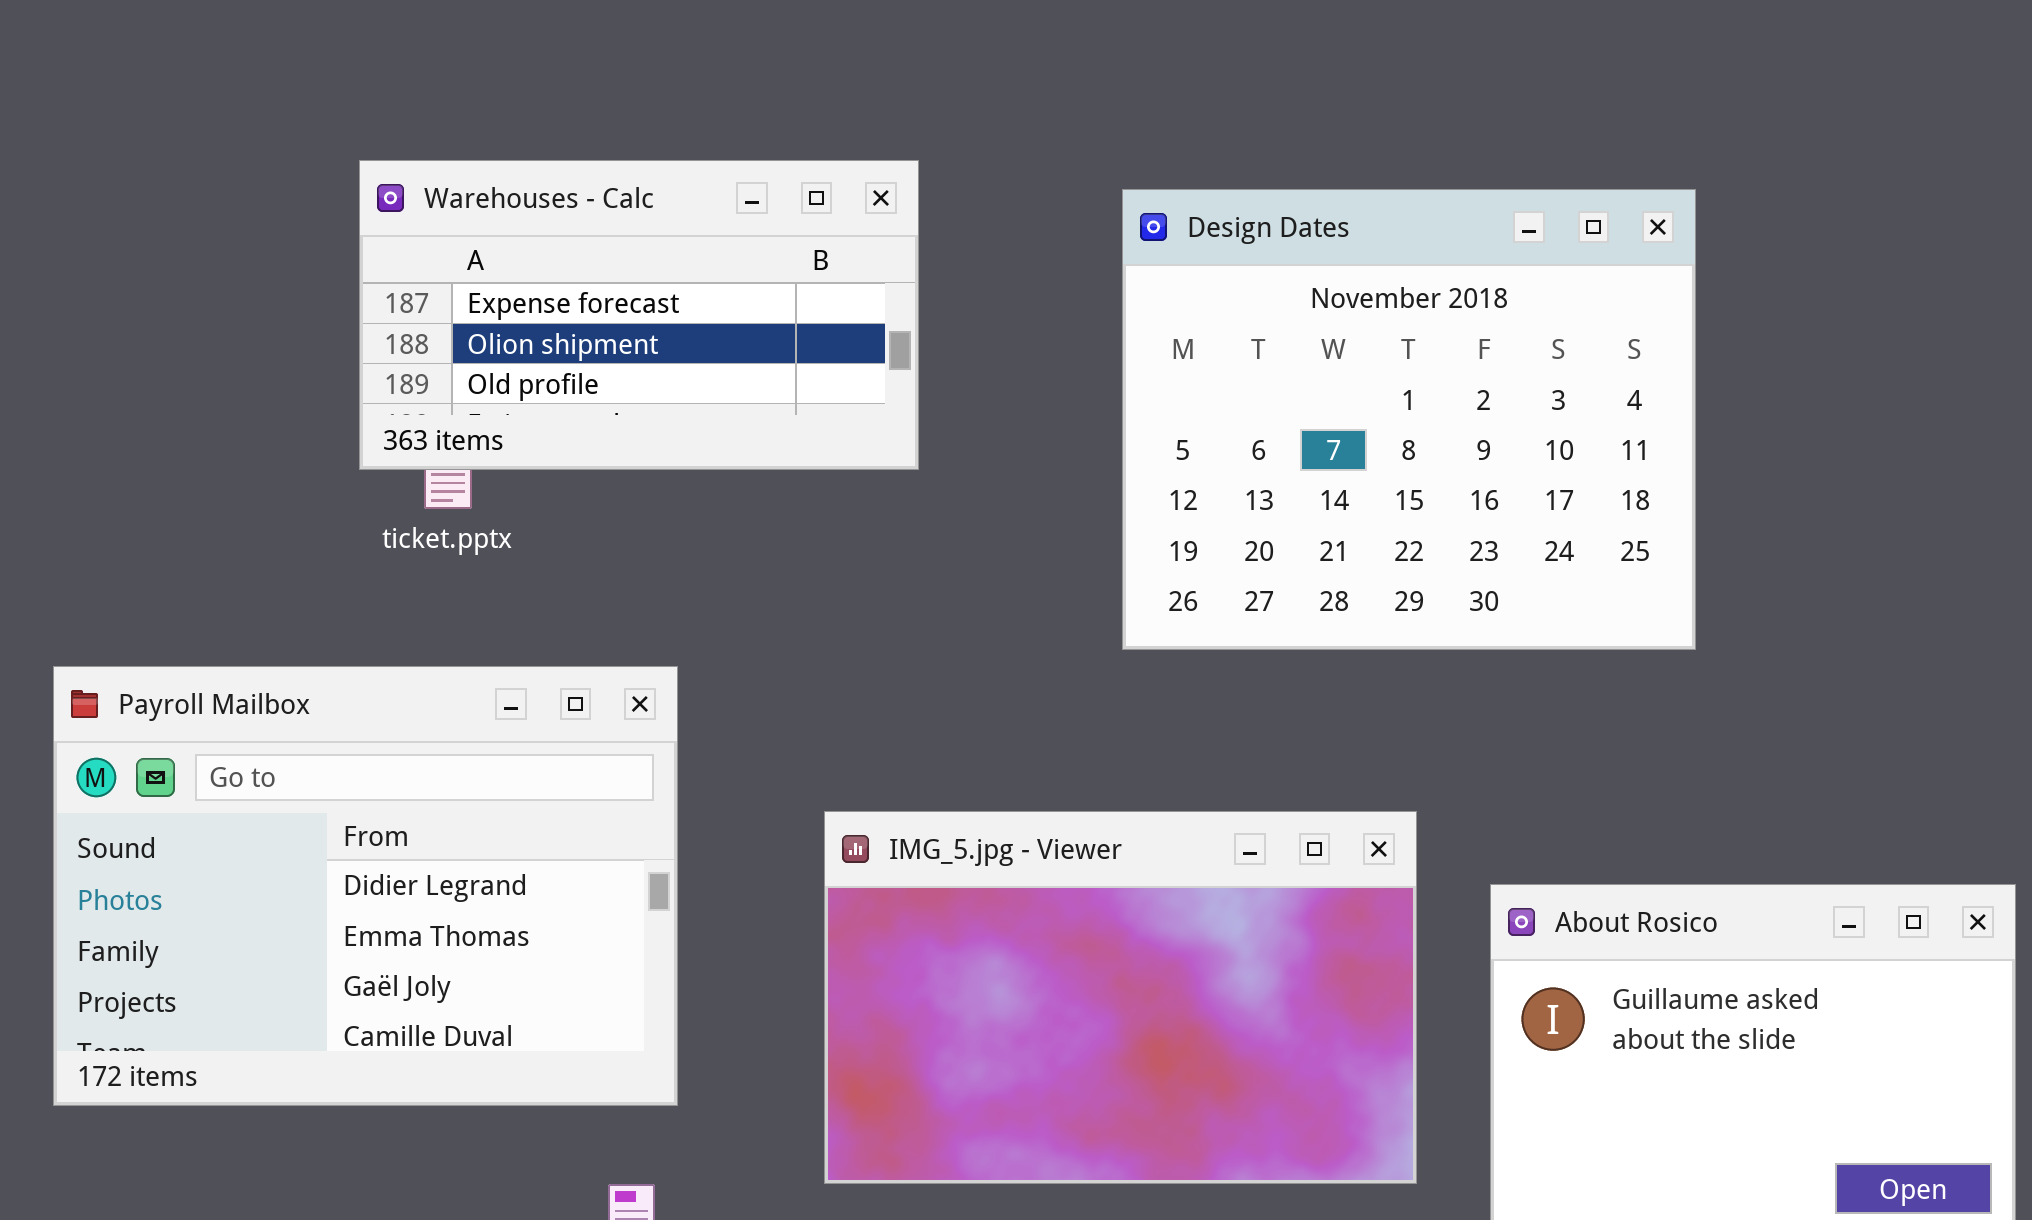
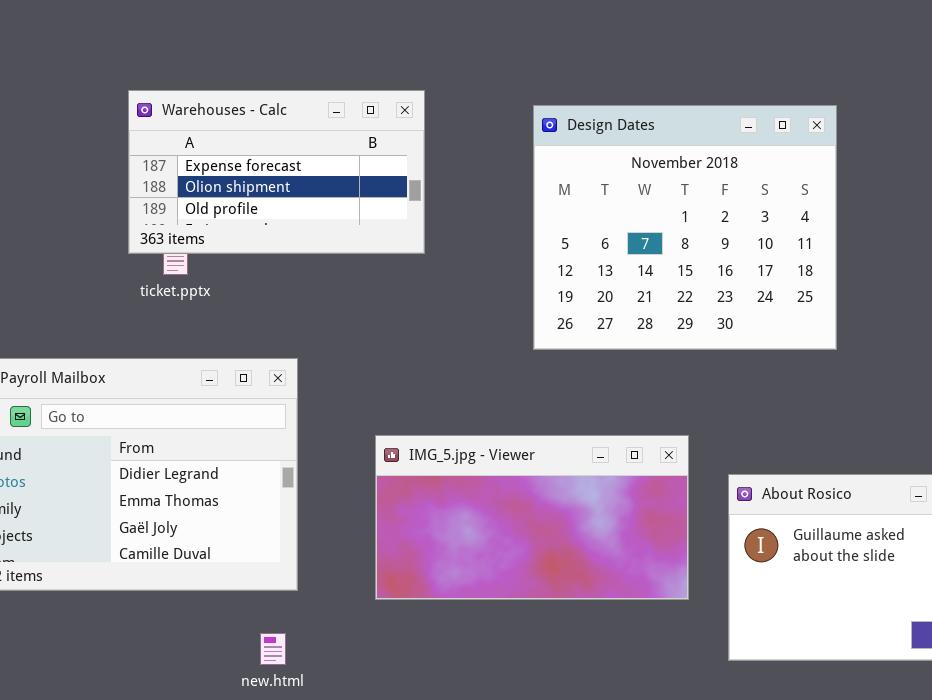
IMG_5.jpg - Viewer: [824,811,1417,1184] -> [375,435,689,600], resized

